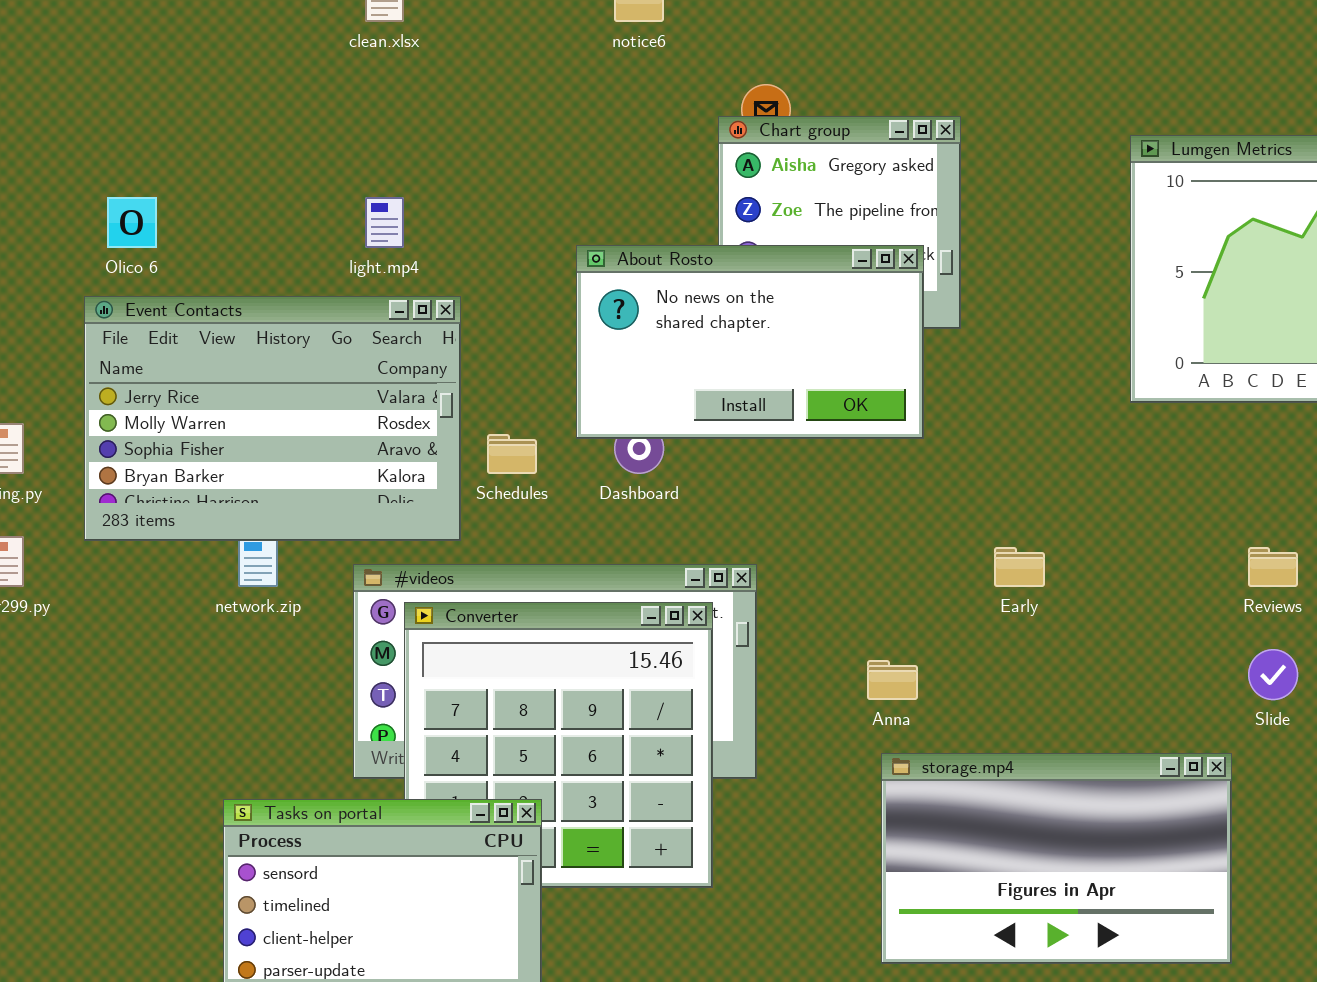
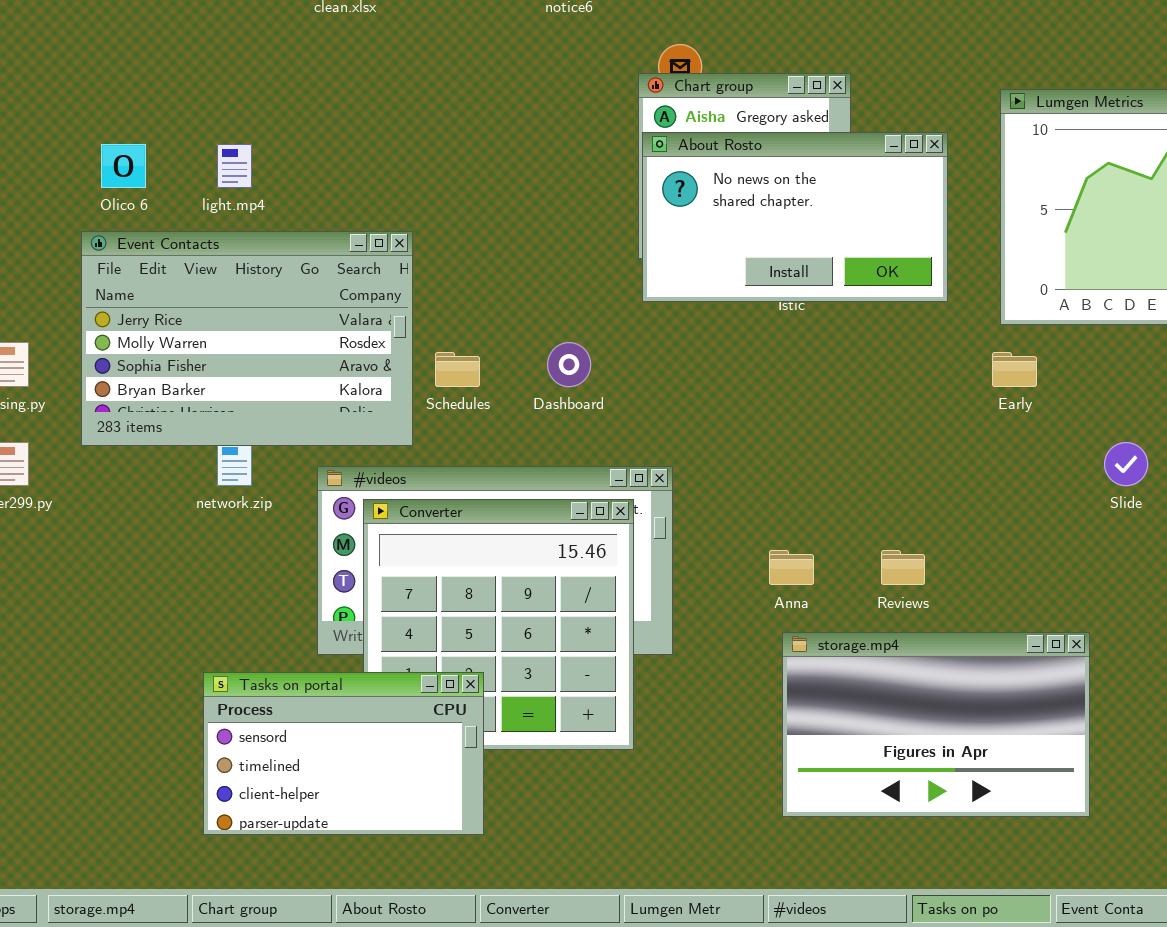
light.mp4: [365,197,404,248] -> [217,144,252,188], moved
About Rosto: [576,245,924,439] -> [642,132,948,302], moved
Early: [994,547,1045,587] -> [992,352,1037,387], moved
Reviews: [1248,547,1298,587] -> [881,550,925,585], moved
Slide: [1248,649,1298,700] -> [1104,442,1148,486], moved

